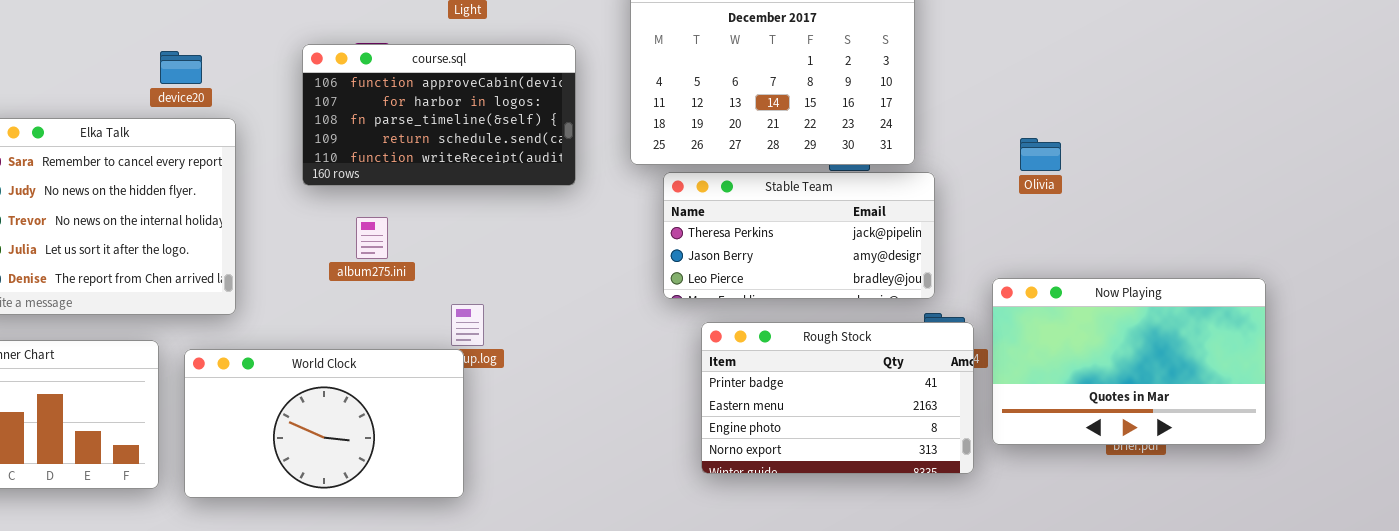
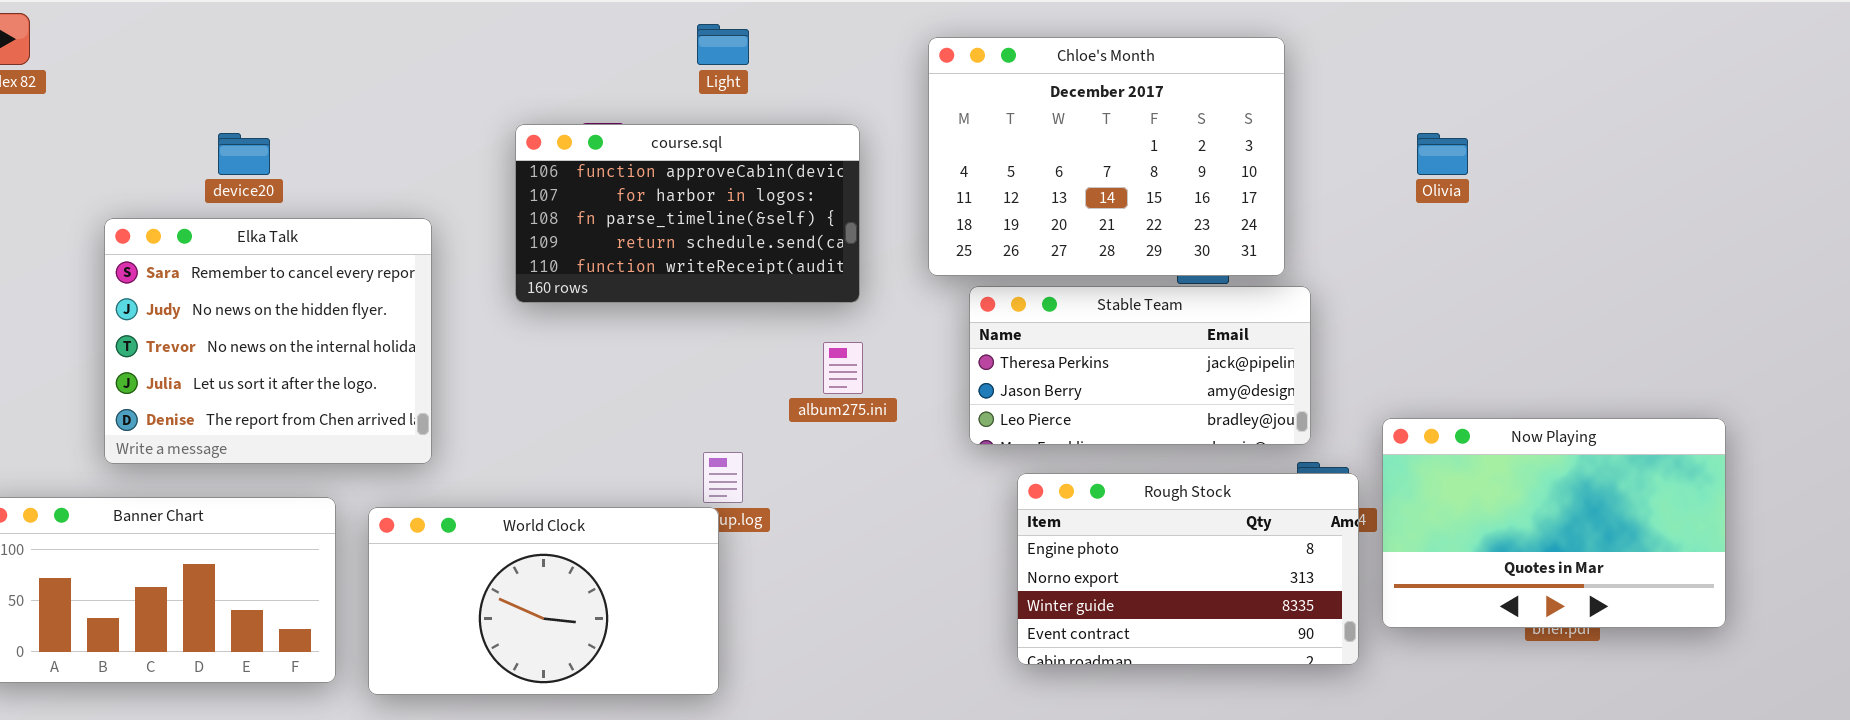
device20: [160,51,202,84] -> [218,133,270,175], moved
Olivia: [1020,138,1061,171] -> [1417,133,1468,175], moved
album275.ini: [356,217,388,259] -> [823,342,863,394], moved
Rough Stock: [701,322,974,474] -> [1017,473,1359,665], scrolled down 2 rows

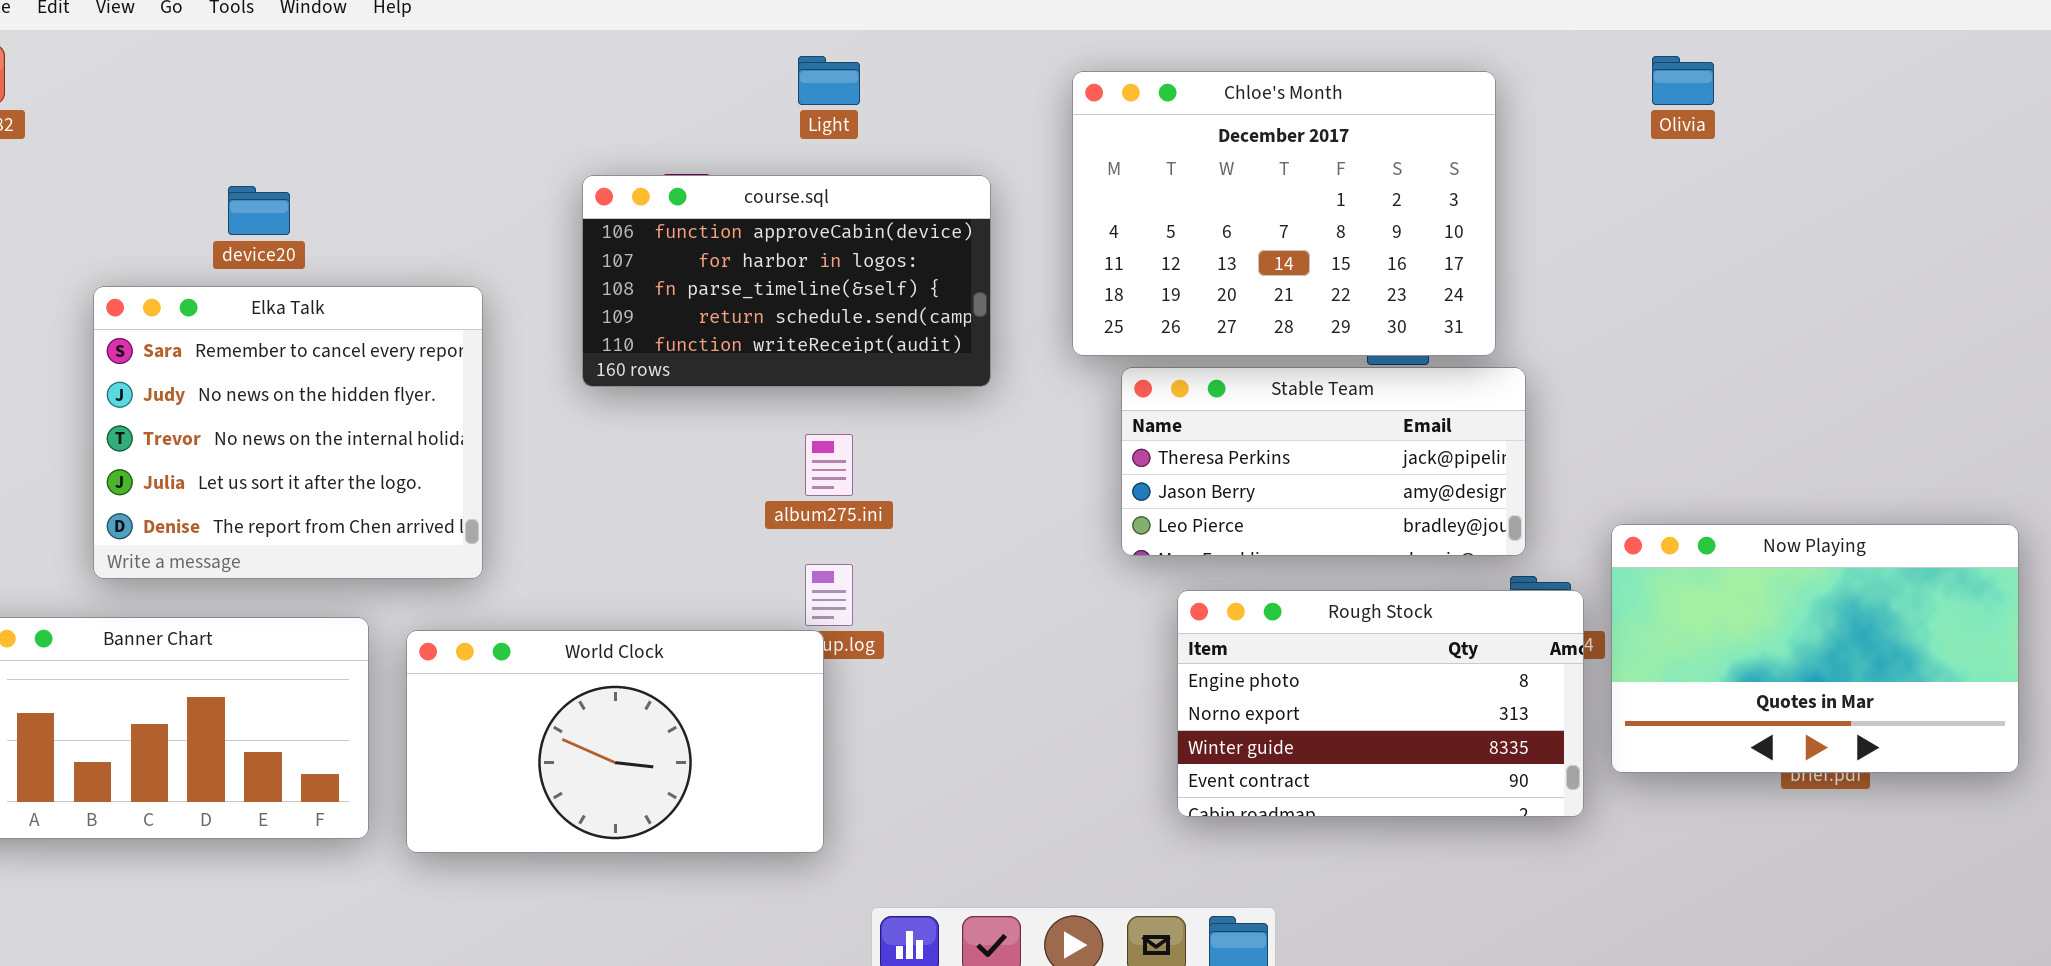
Olivia: [1417,133,1468,175] -> [1652,56,1714,105], moved
album275.ini: [823,342,863,394] -> [805,434,853,496], moved

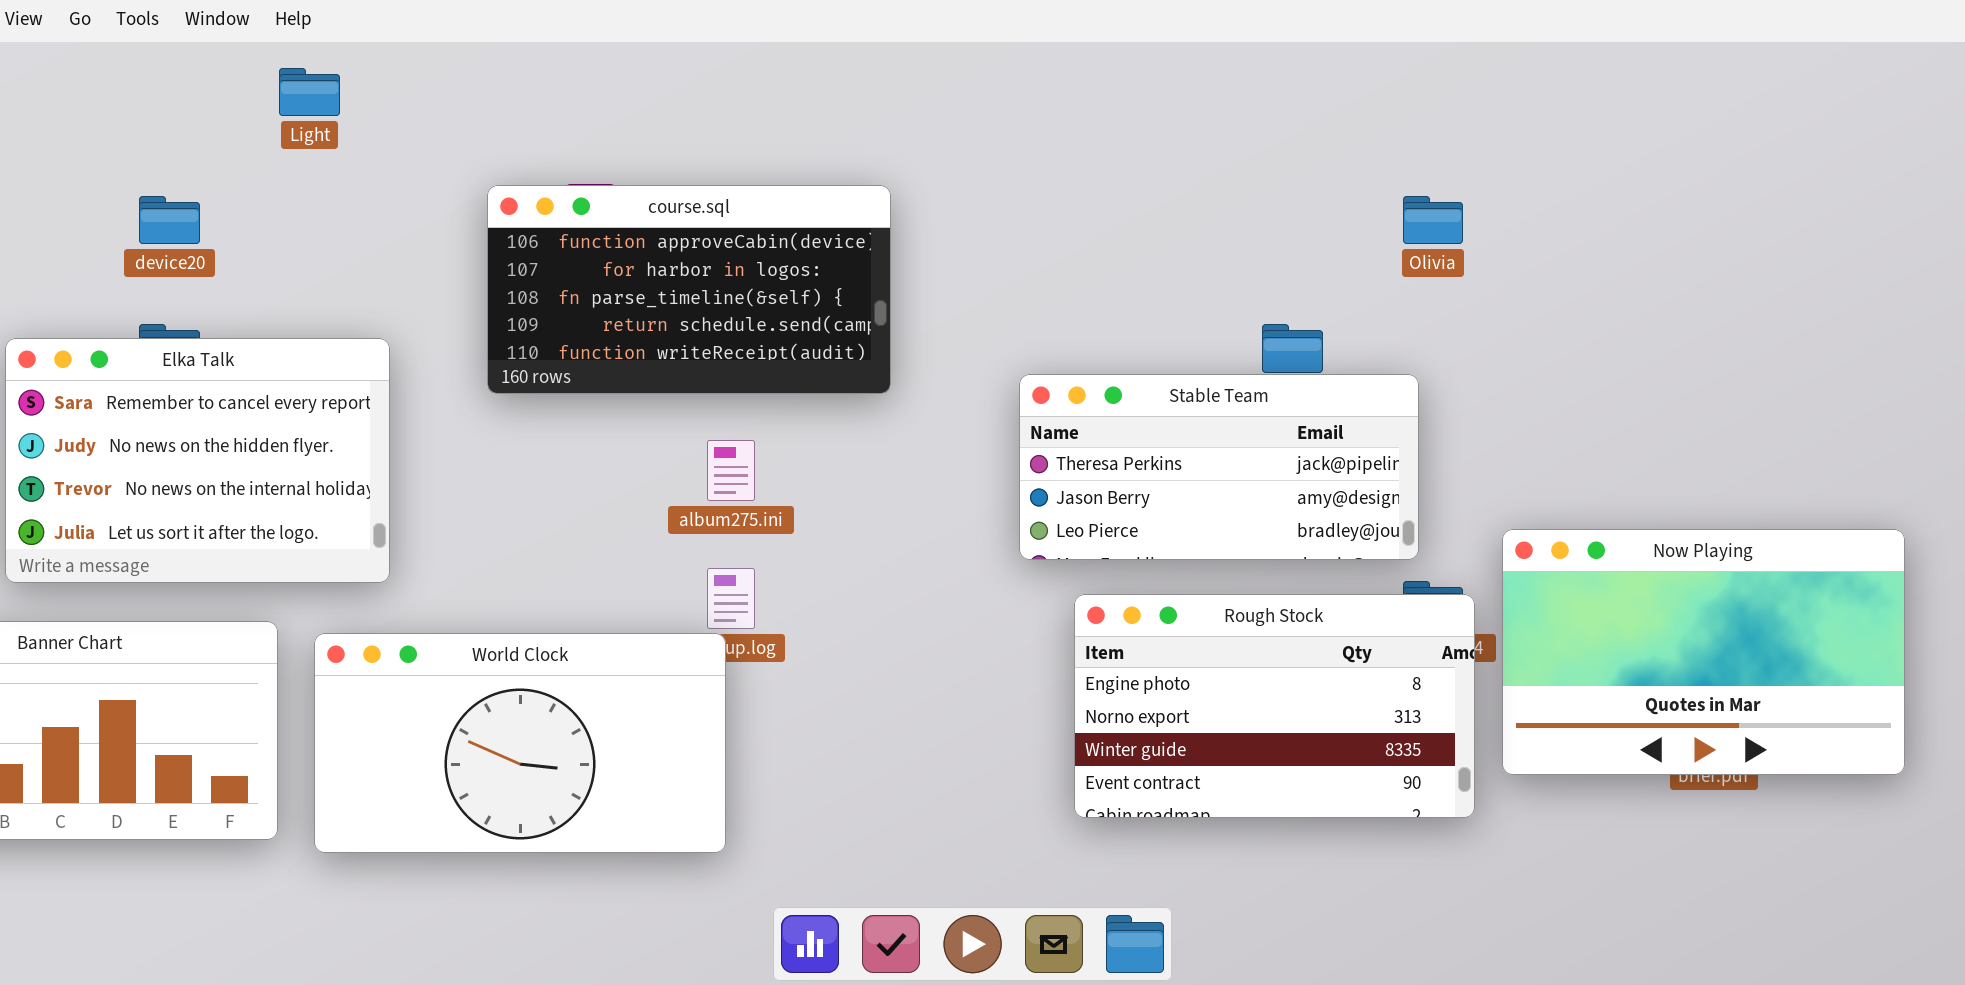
Light: [798,56,860,105] -> [279,68,340,116], moved
Olivia: [1652,56,1714,105] -> [1403,196,1463,244], moved
Chloe's Month: [1072,71,1496,356] -> none, closed
Elka Talk: [93,286,483,579] -> [5,338,390,583], resized

